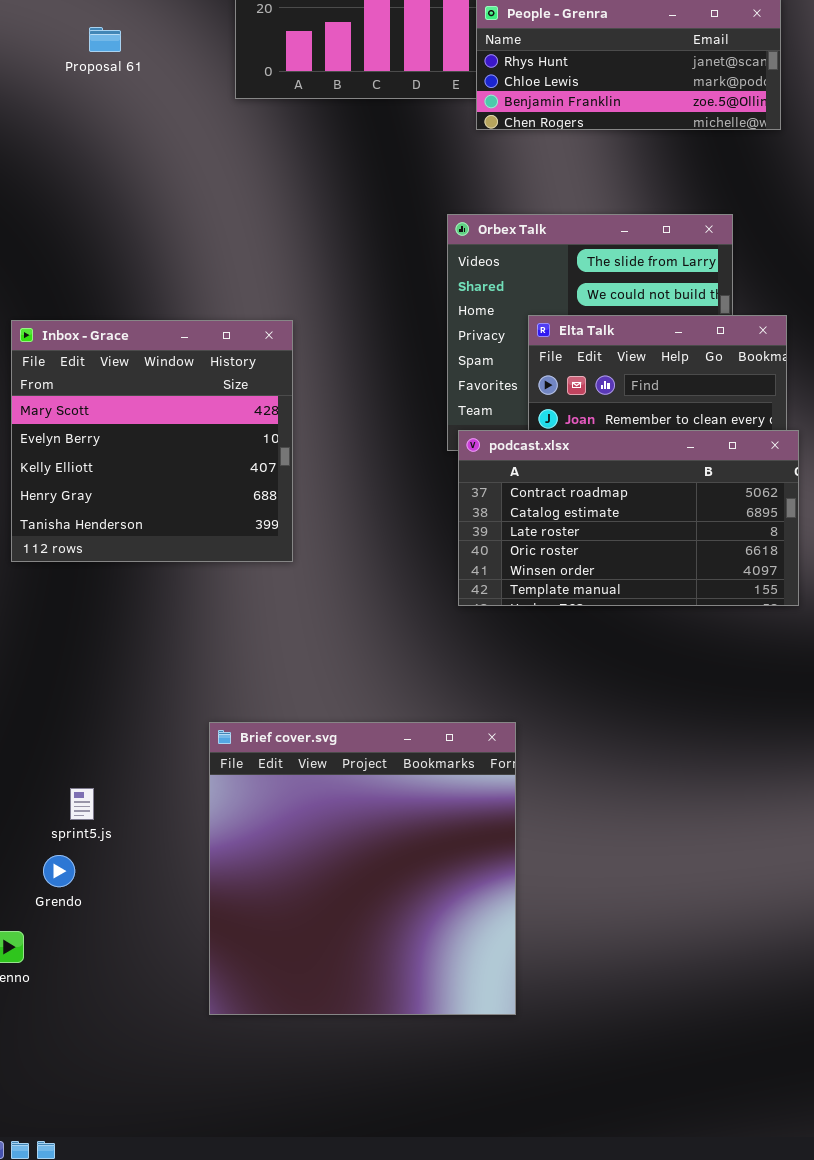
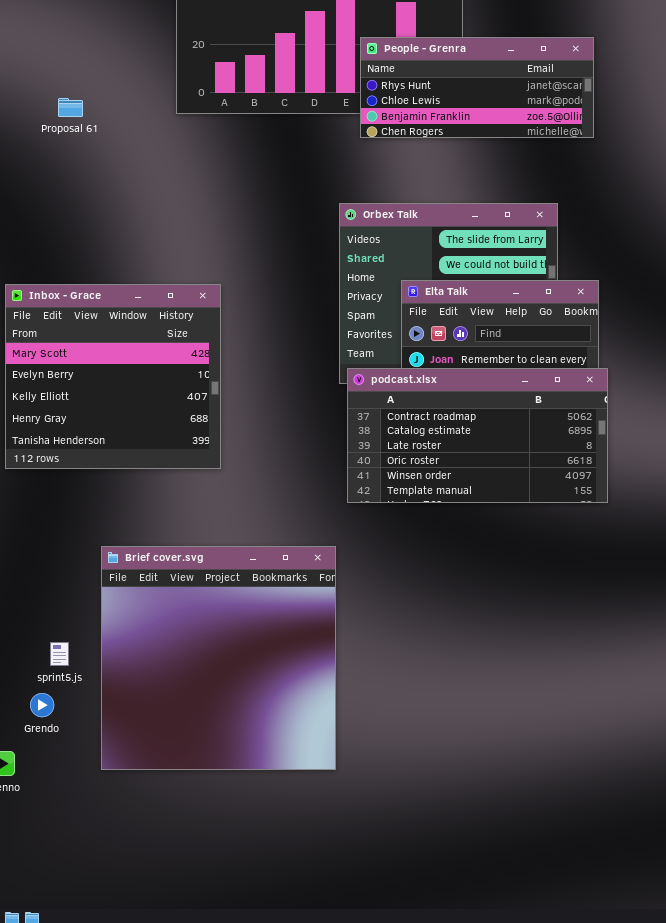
Proposal 61: [89,27,121,52] -> [58,98,83,117], moved
Brief cover.svg: [209,722,516,1015] -> [101,546,336,770], moved

